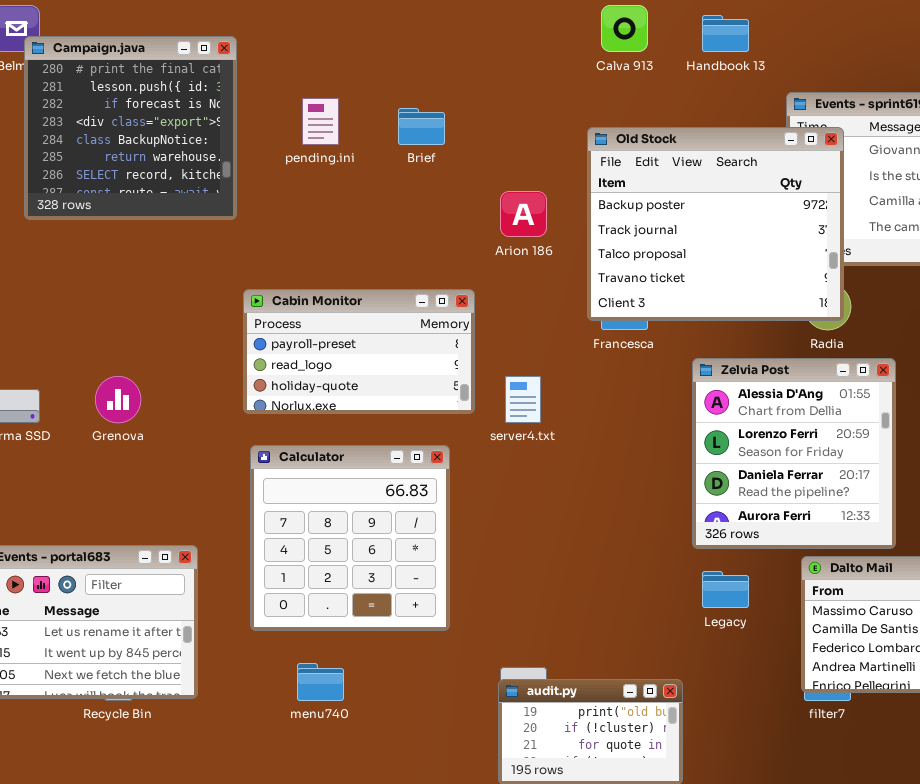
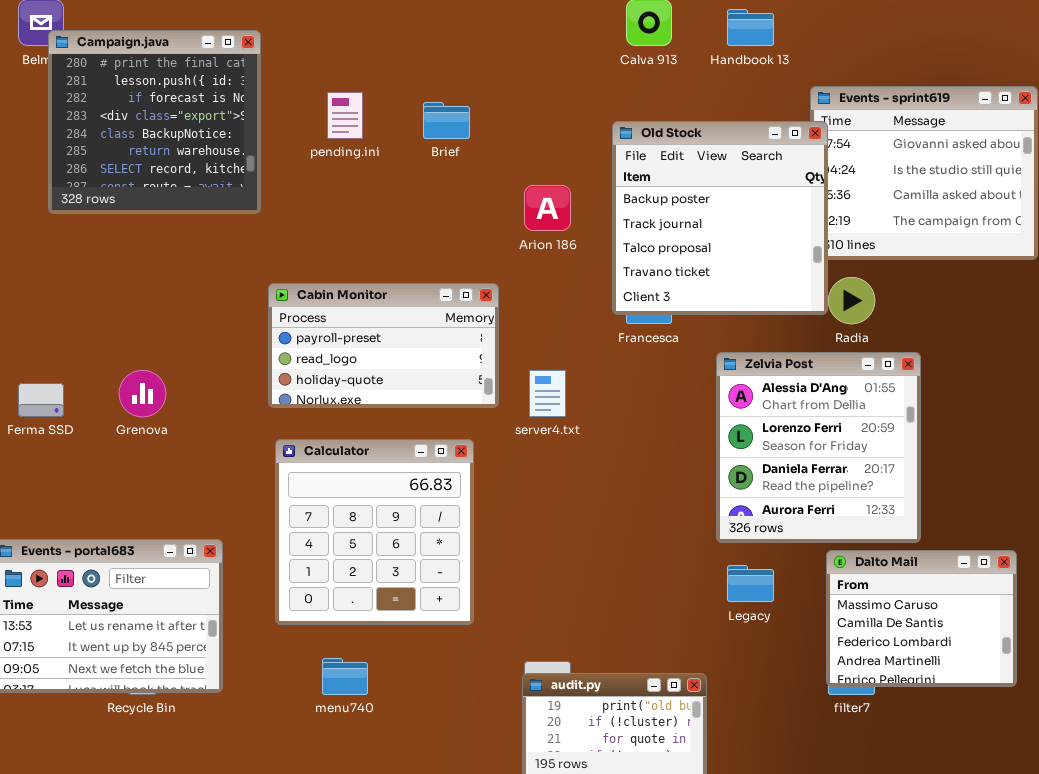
Old Stock: [587,127,844,321] -> [612,121,828,315], resized

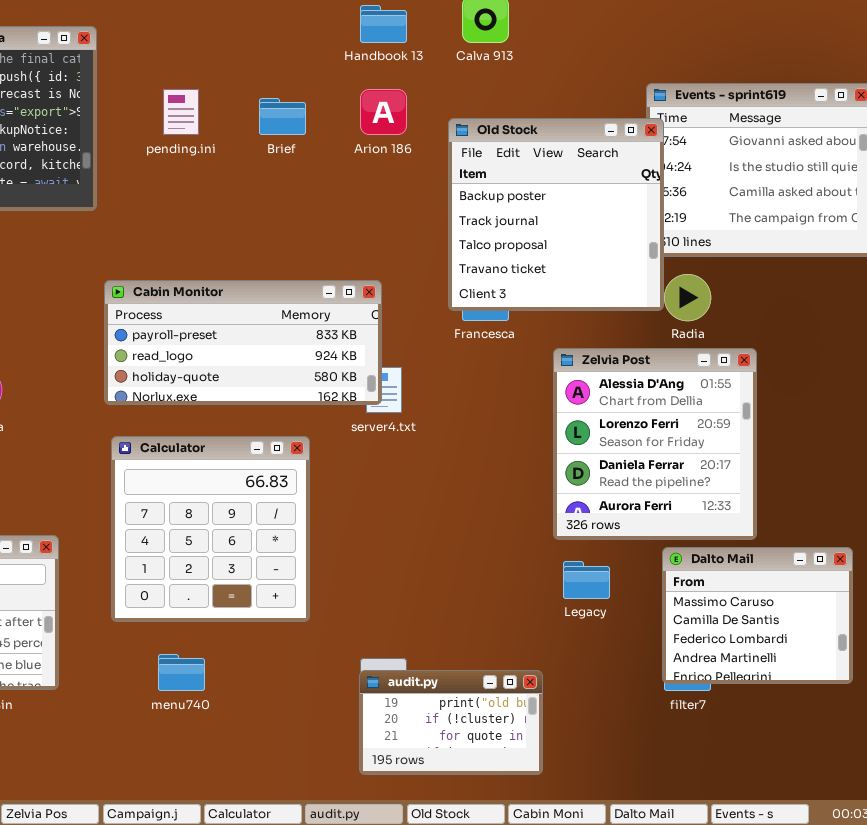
Handbook 13: [727,9,774,46] -> [360,5,407,43], moved
Arion 186: [524,185,571,231] -> [360,89,407,135], moved
Cabin Monitor: [268,283,499,408] -> [104,280,382,405], resized

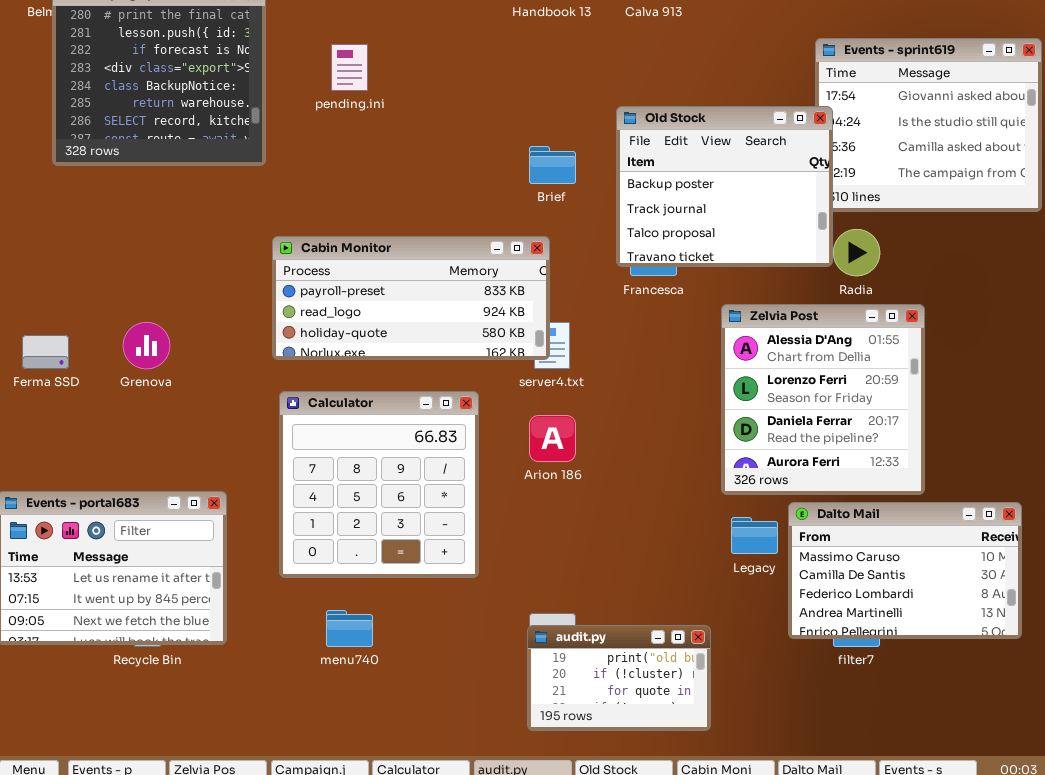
Arion 186: [360,89,407,135] -> [529,415,576,462], moved
Brief: [259,98,306,135] -> [529,146,576,184], moved
Old Stock: [448,118,664,311] -> [616,106,833,267], resized
Dalto Mail: [662,547,853,684] -> [788,502,1022,639], resized

